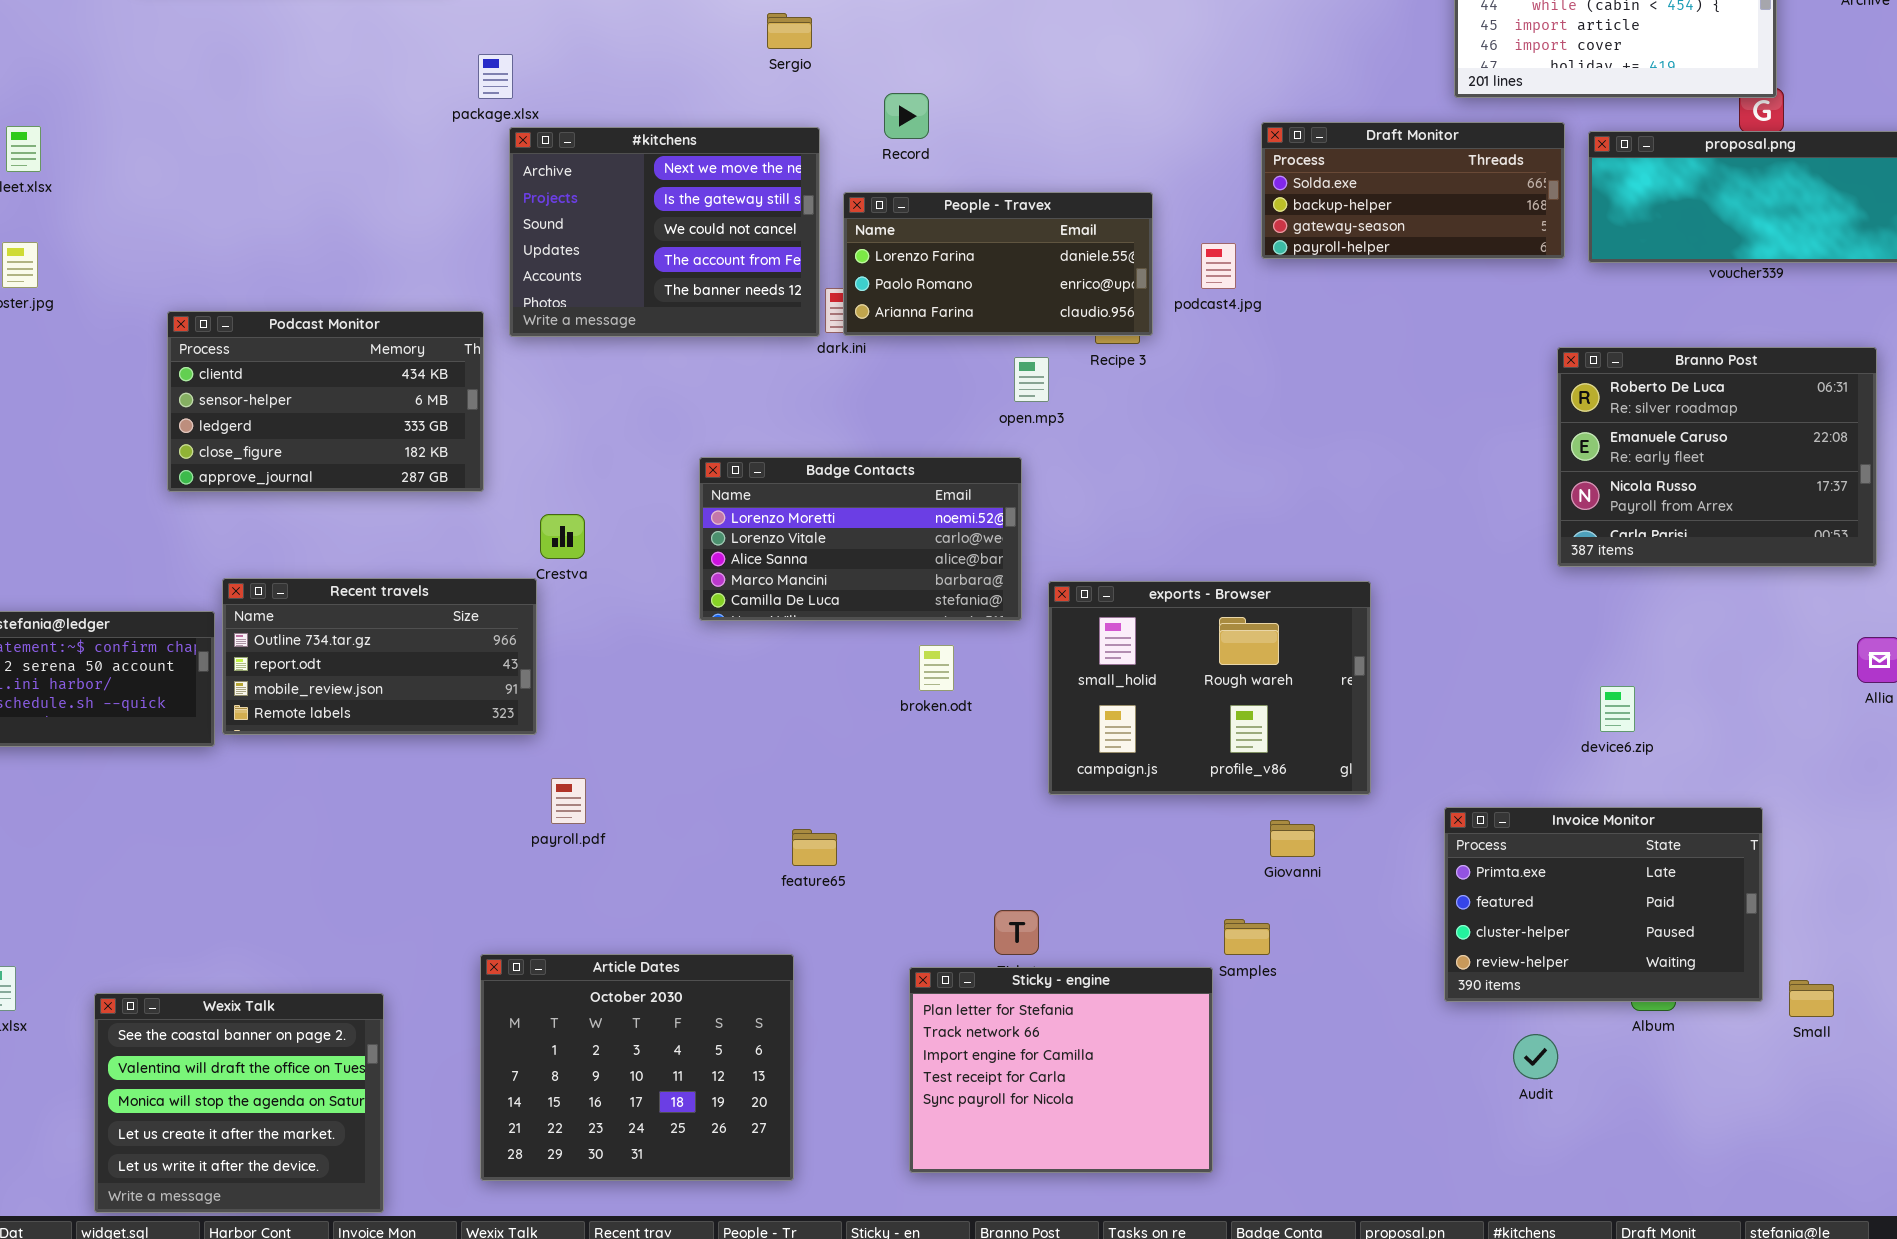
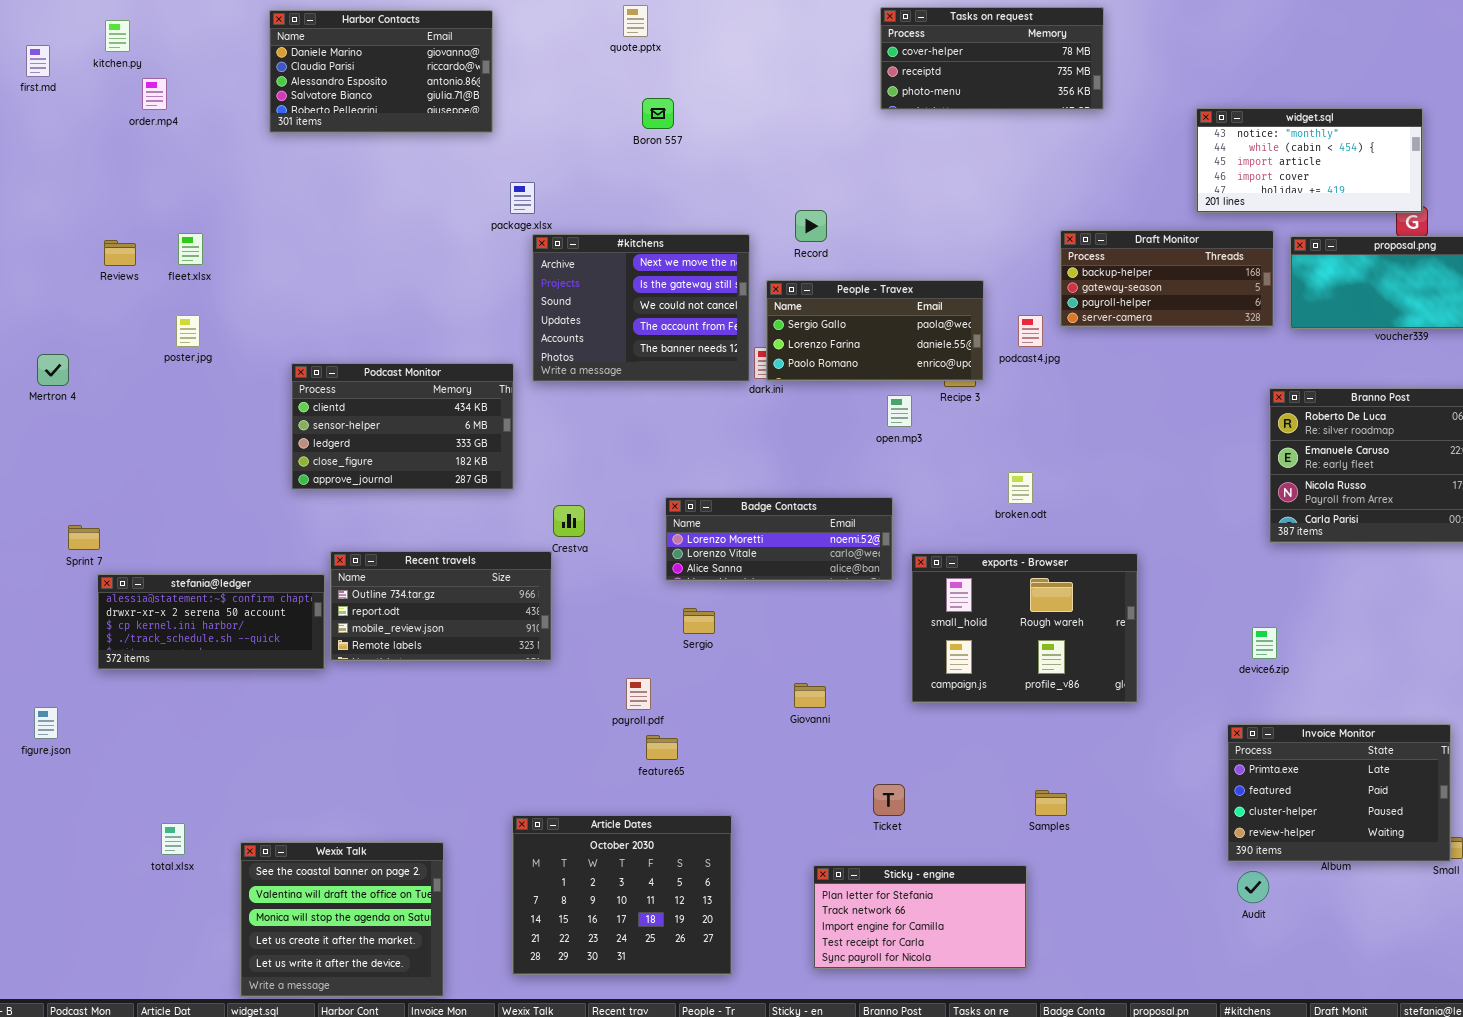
Sergio: [767,13,812,49] -> [683,608,715,634], moved
Draft Monitor: [1261,122,1565,259] -> [1060,230,1274,327], scrolled down 1 row
People - Travex: [843,192,1153,336] -> [766,280,984,381], scrolled up 1 row
Badge Contacts: [699,457,1022,621] -> [665,497,893,581], resized
broken.odt: [919,645,954,691] -> [1008,472,1033,504], moved
device6.zip: [1600,686,1635,732] -> [1252,627,1277,659], moved
payroll.pdf: [551,778,586,824] -> [626,678,651,710], moved
Invoice Monitor: [1444,807,1763,1002] -> [1227,724,1451,862], moved
Giovanni: [1270,820,1315,857] -> [794,683,826,708], moved
feature65: [792,829,837,866] -> [646,735,678,760], moved
Sticky - engine: [909,967,1213,1173] -> [813,865,1027,969], resized

